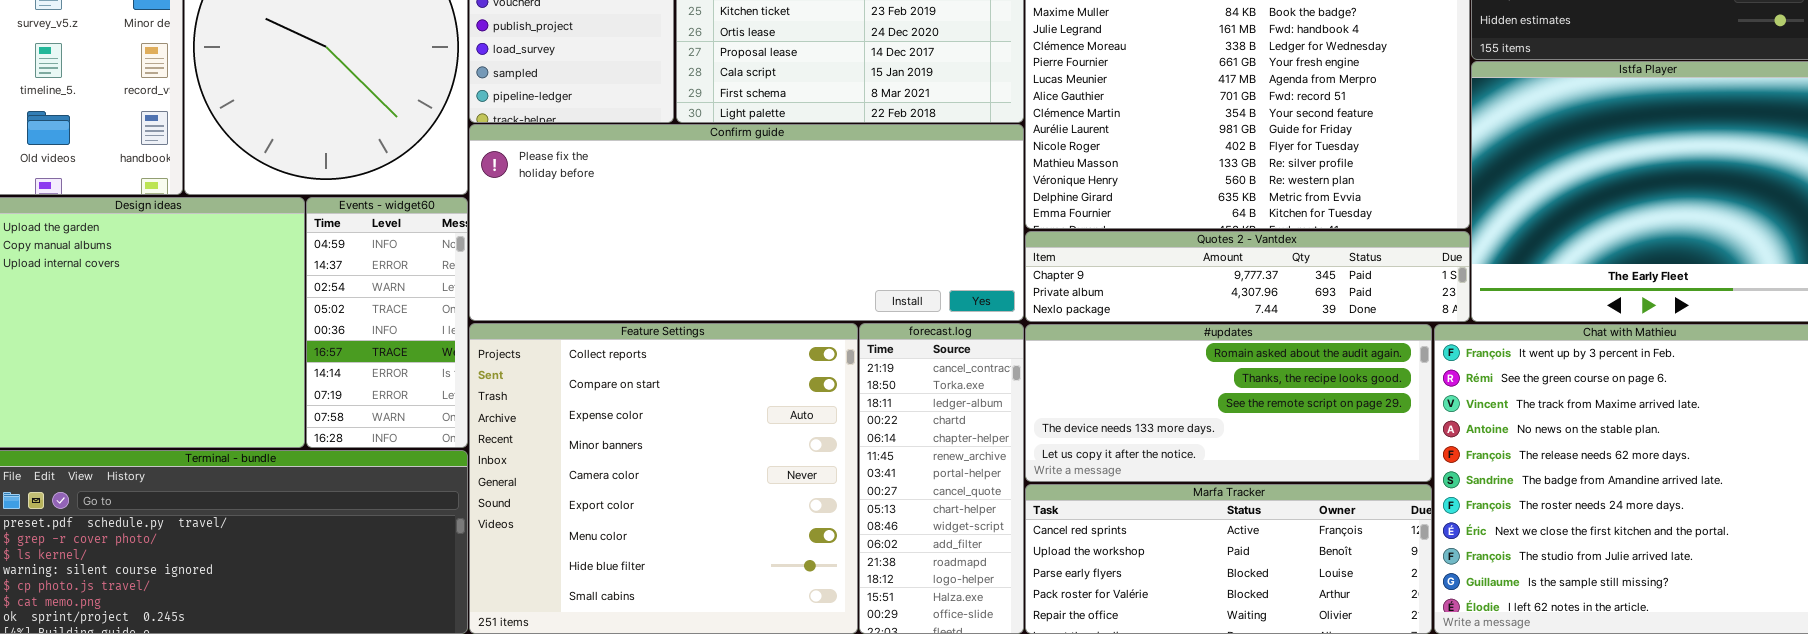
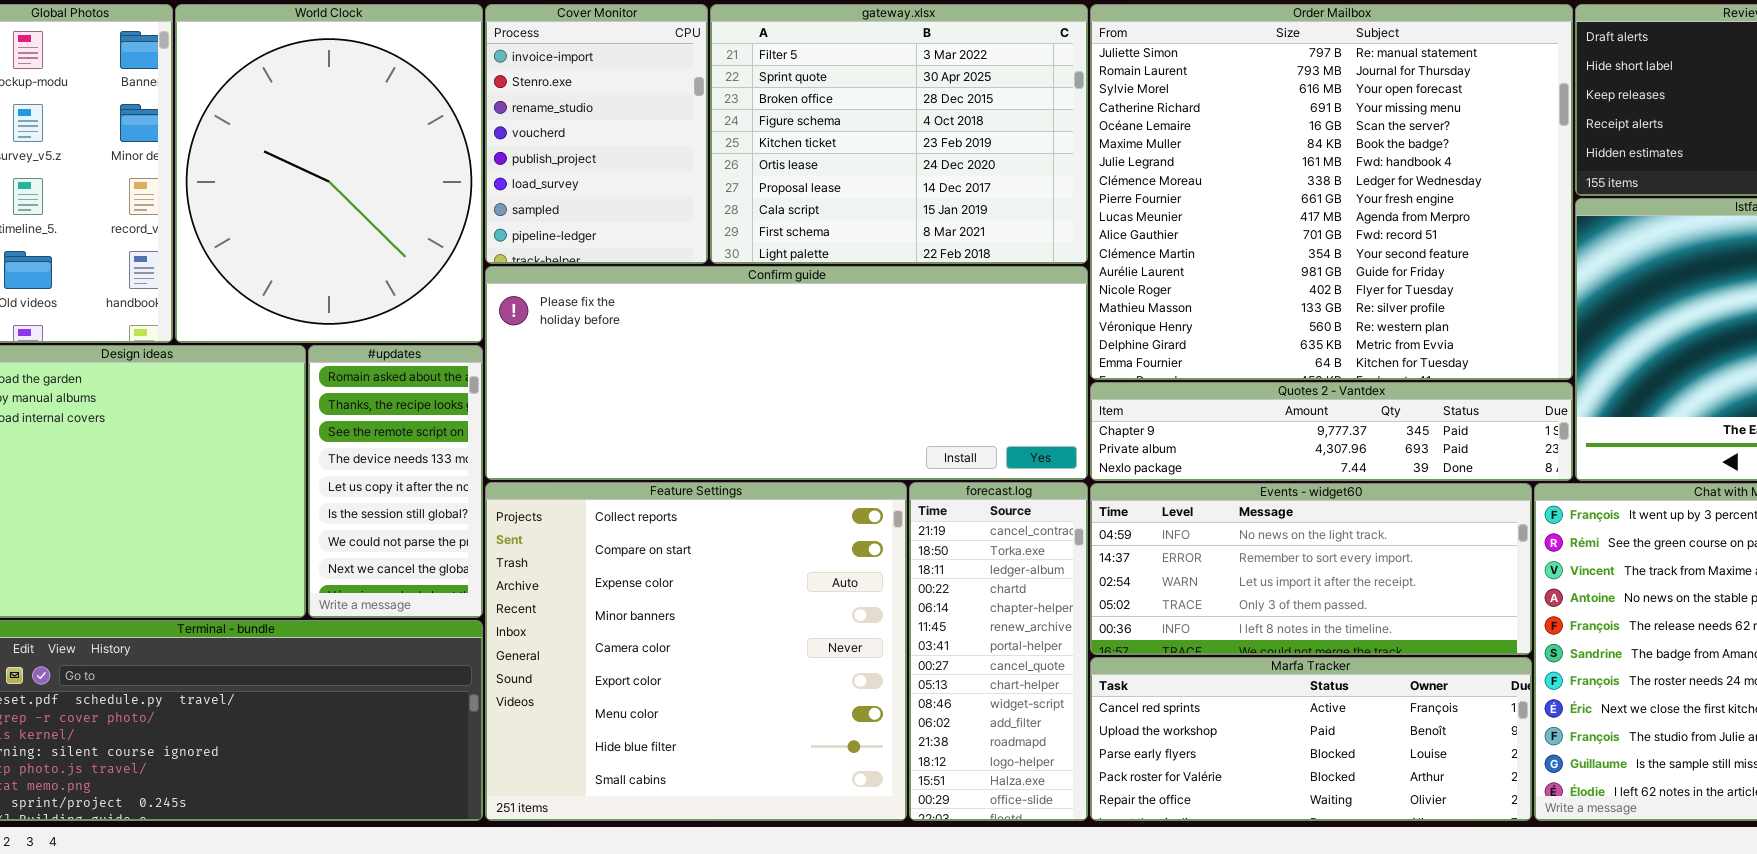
Events - widget60: [306,197,468,448] -> [1090,483,1532,655], moved, resized
#updates: [1025,324,1432,482] -> [308,345,483,618], moved, resized

